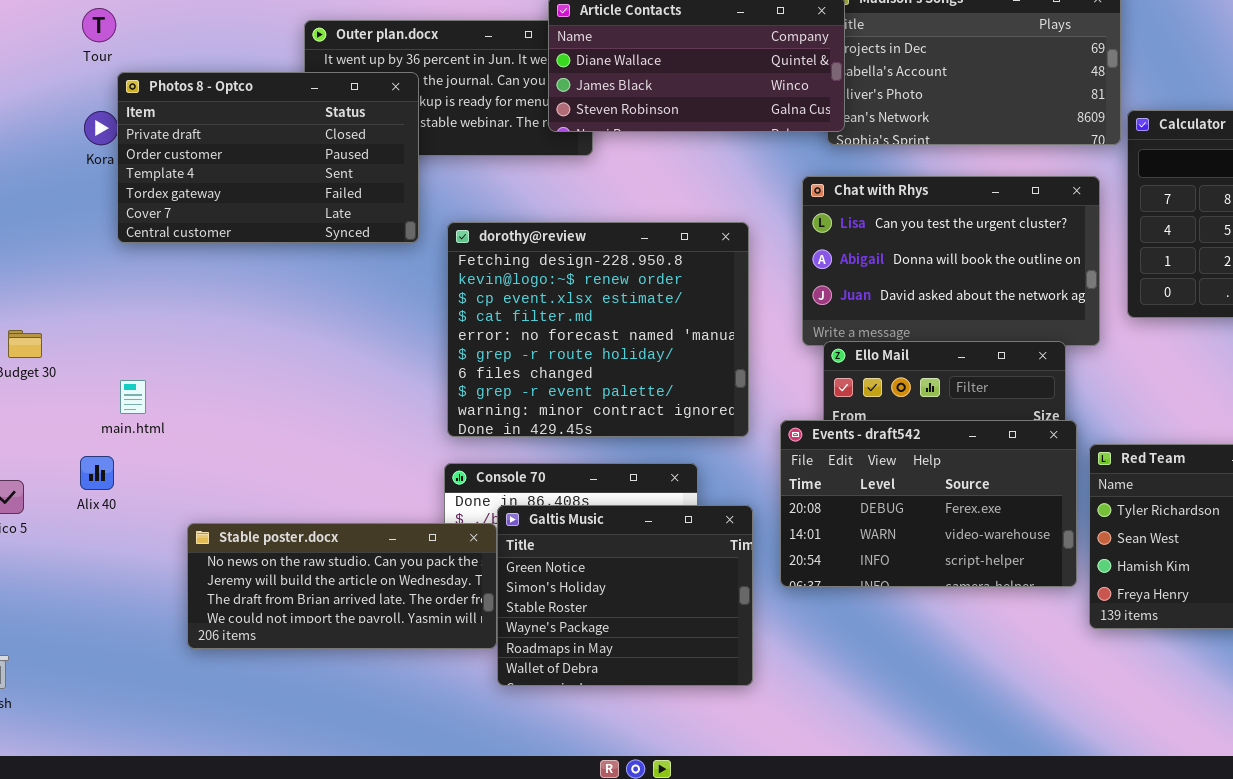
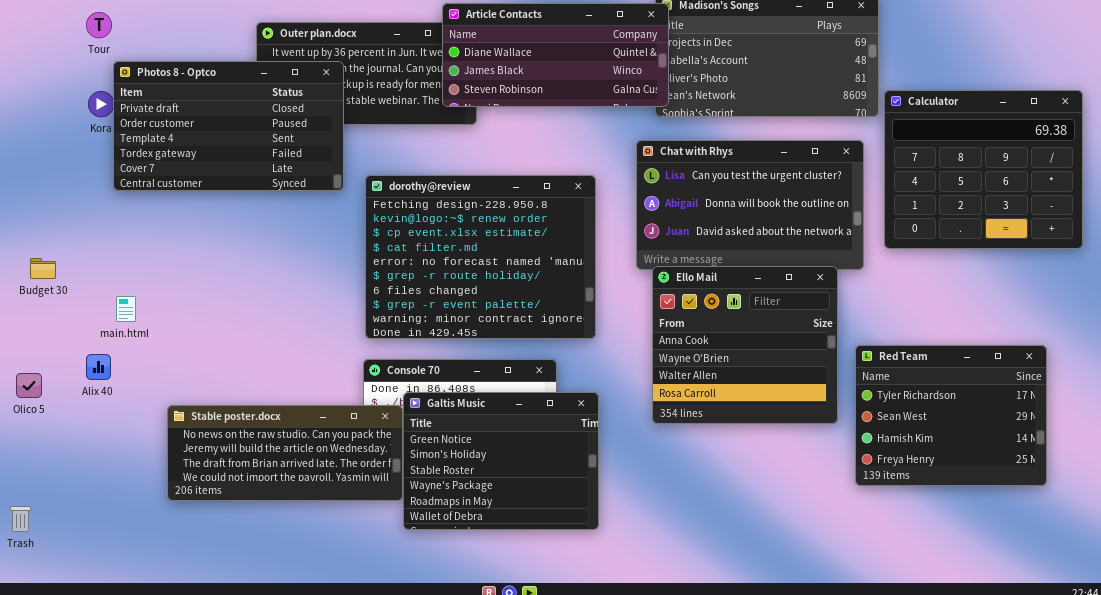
Events - draft542: [780,420,1077,587] -> none, closed

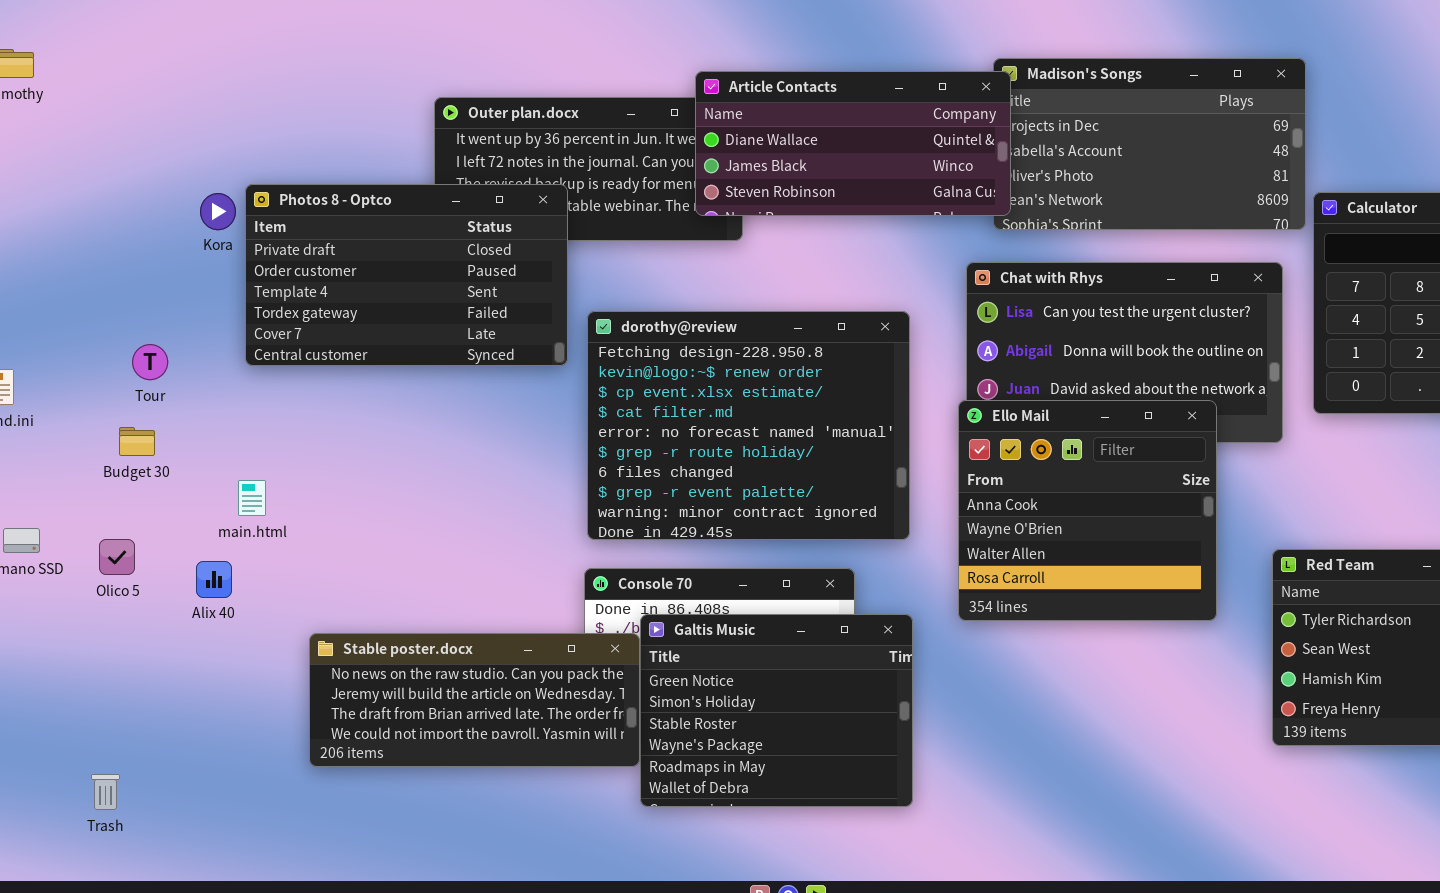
Tour: [86,12,112,38] -> [132,344,168,380], moved
Photos 8 - Optco: [113,61,344,191] -> [245,184,568,366], moved
Ello Mail: [652,266,838,424] -> [958,400,1217,621], moved
Olico 5: [16,373,42,398] -> [99,539,135,575], moved

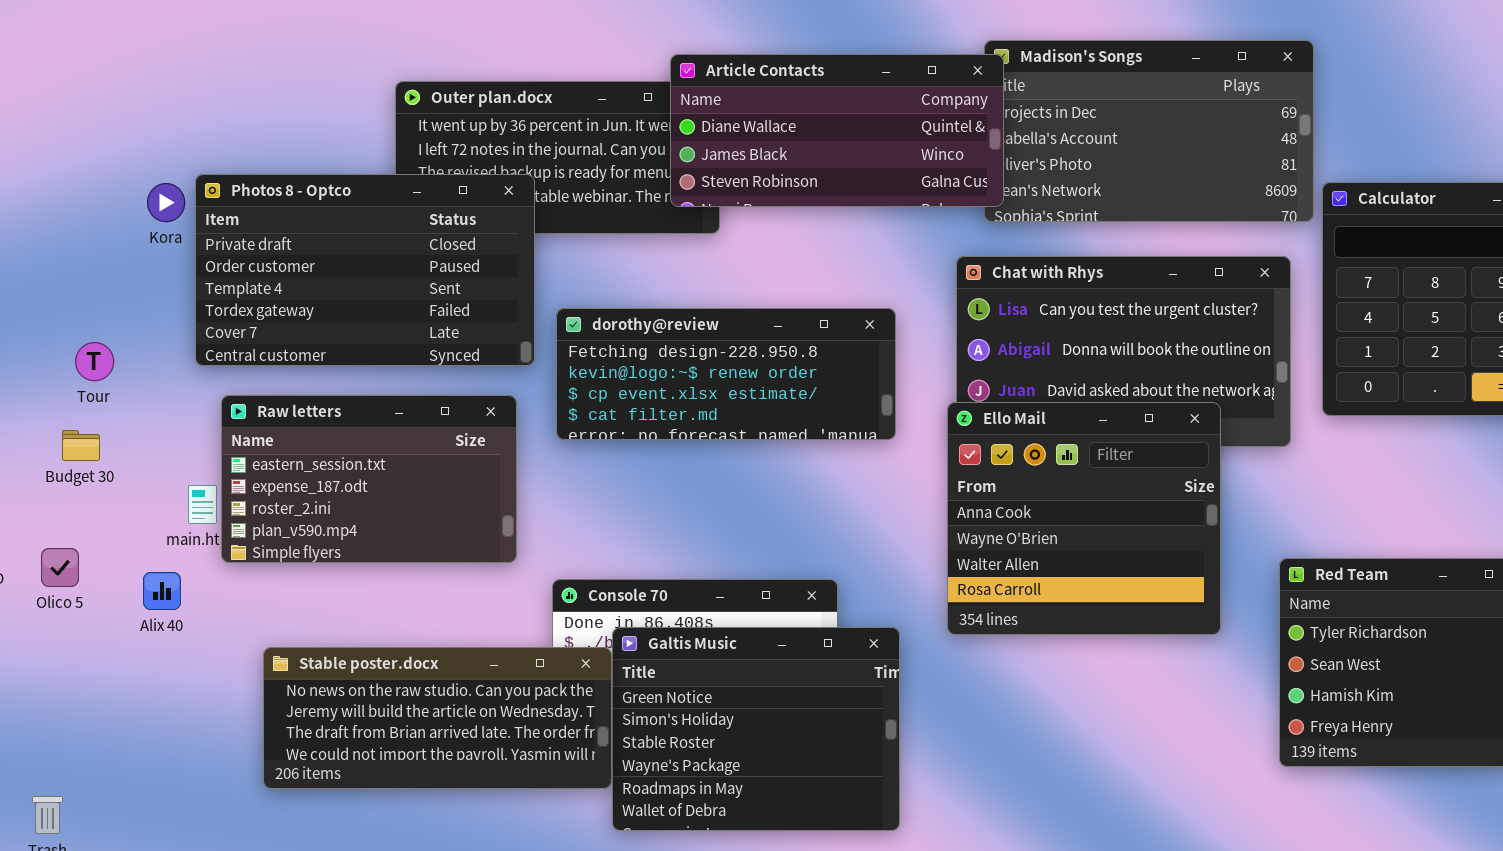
dorothy@review: [587,311,910,540] -> [556,308,896,440], resized
Raw letters: none -> [221,395,517,563], opened

